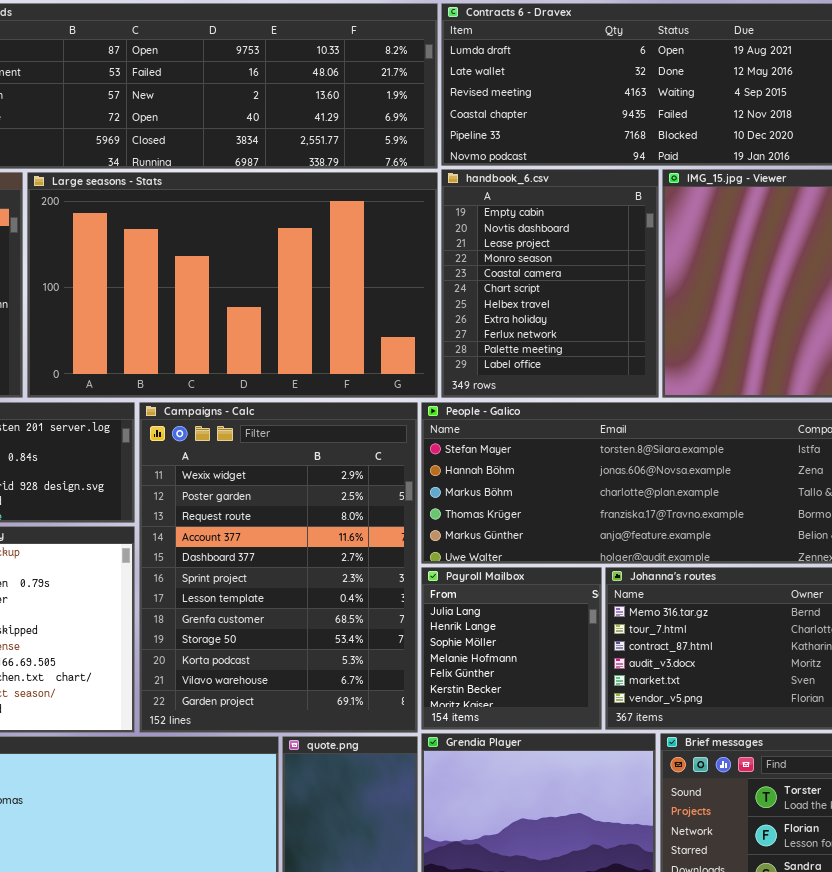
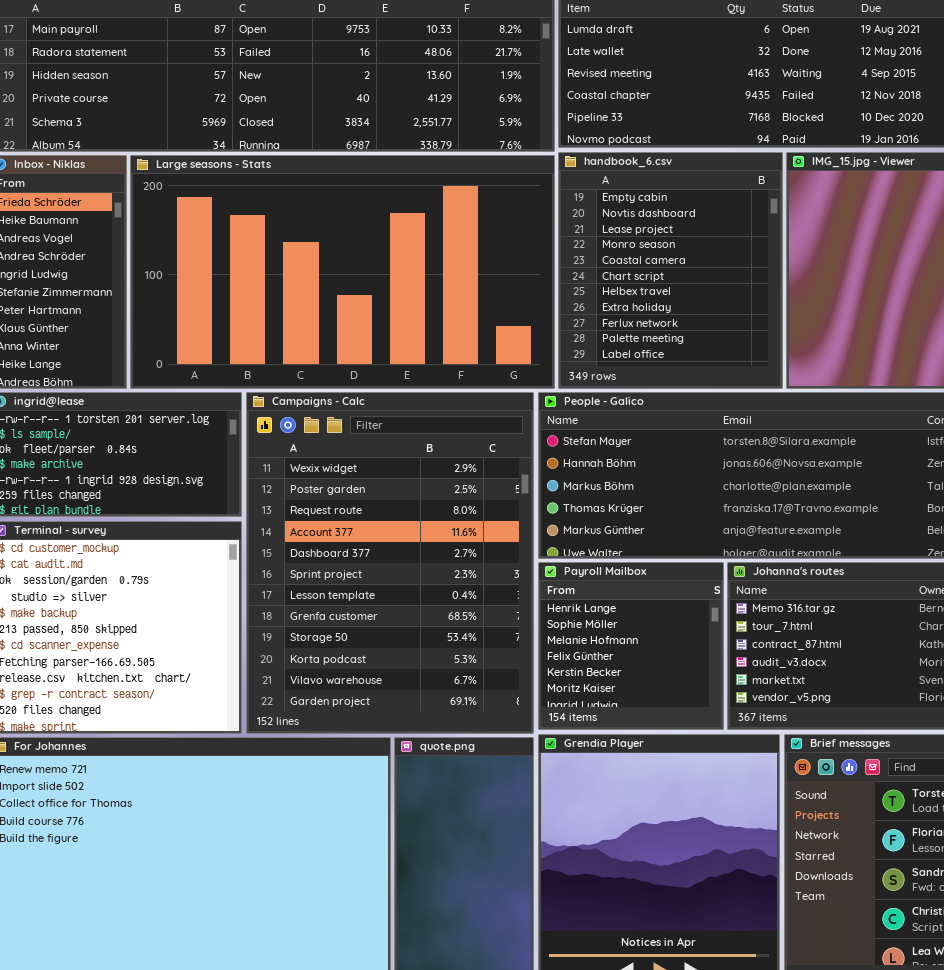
Payroll Mailbox: [421,567,602,730] -> [538,562,724,730], scrolled down 1 row

